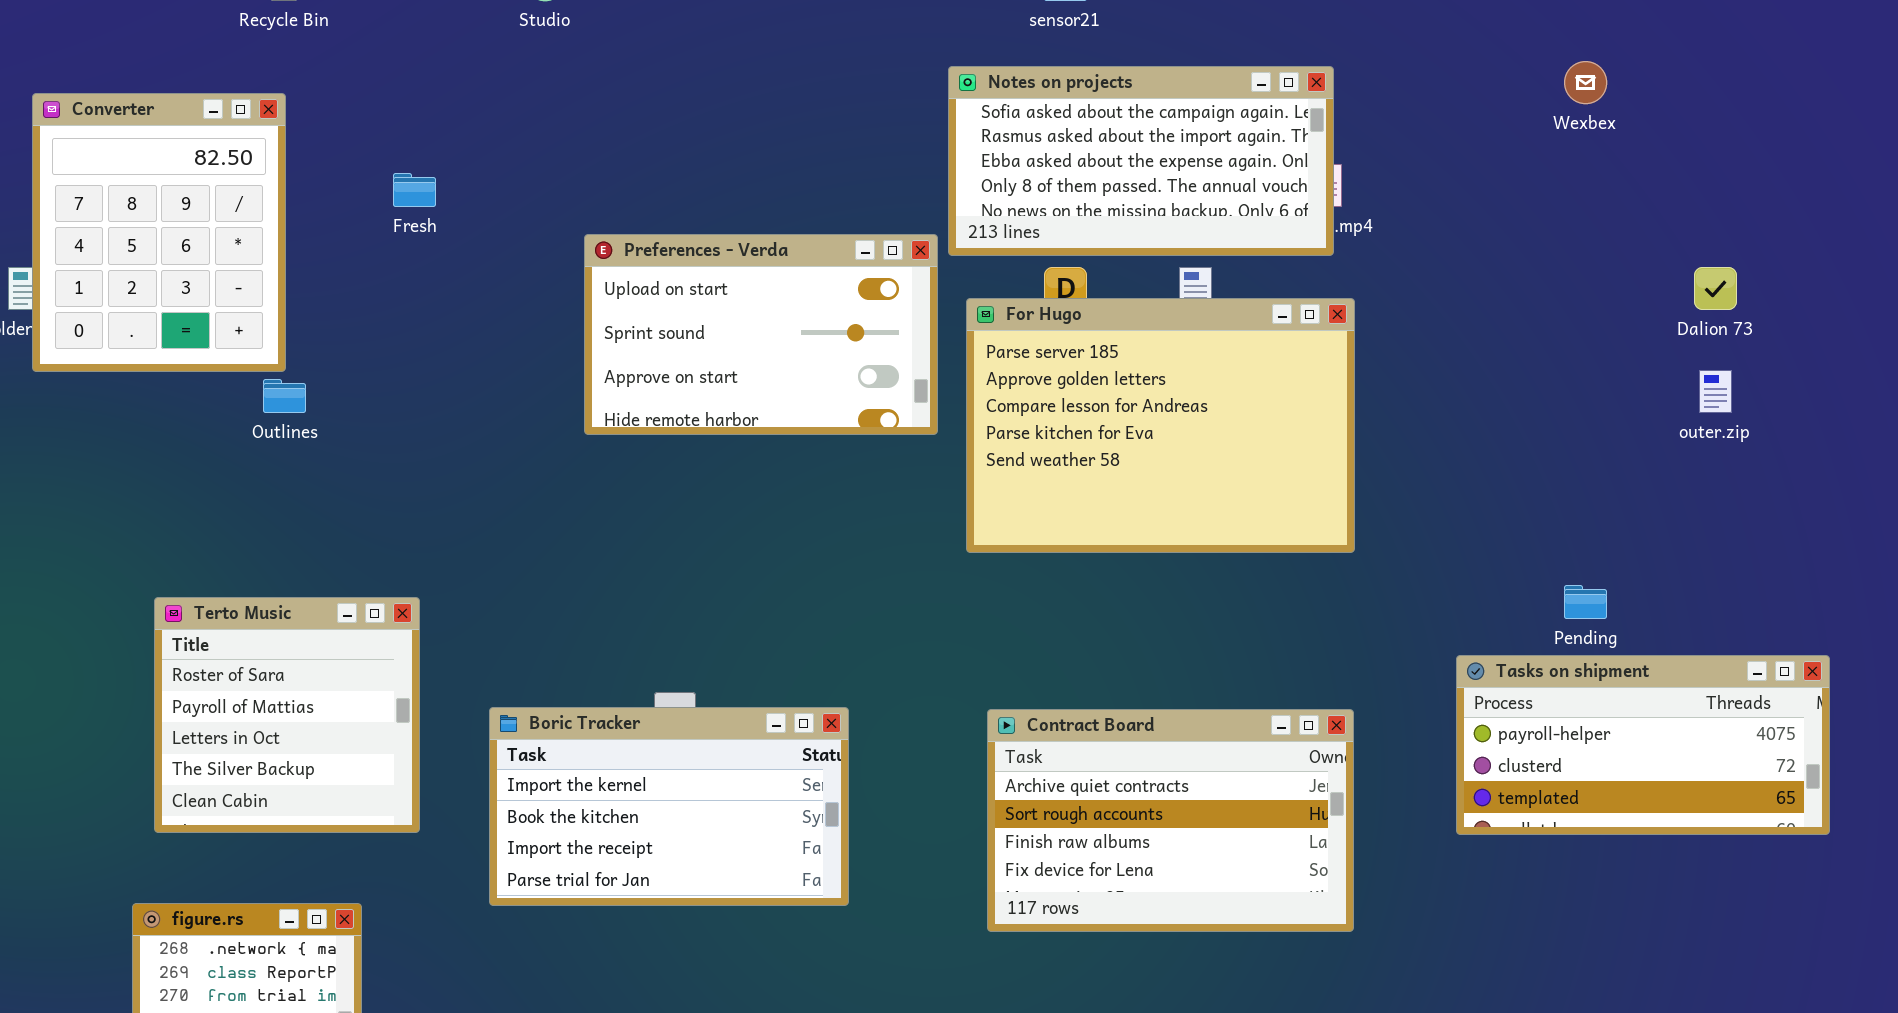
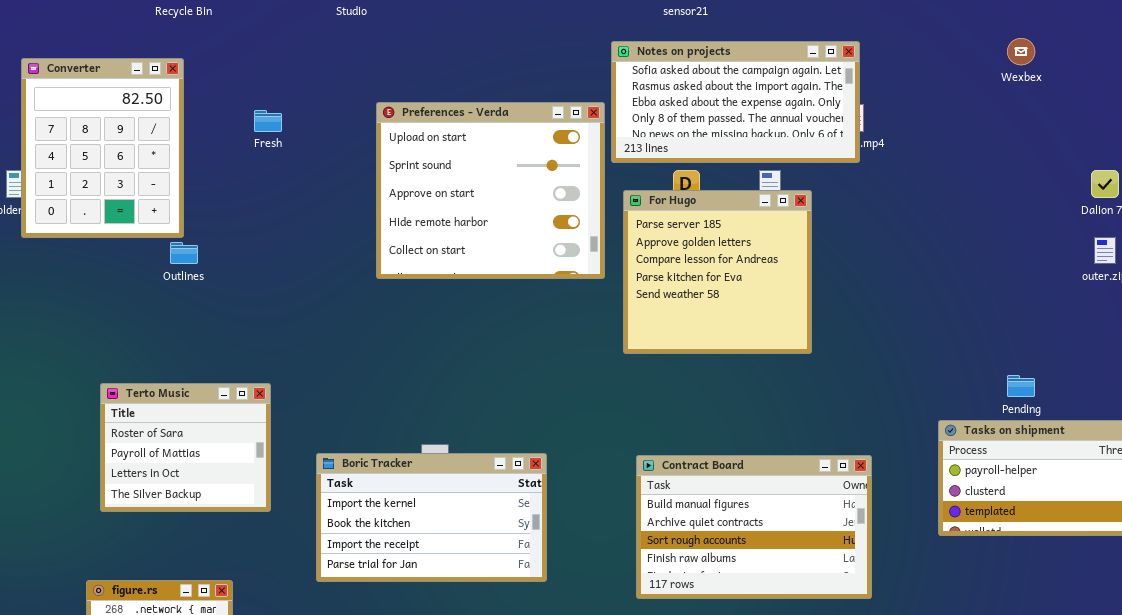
Preferences - Verda: [584,234,938,435] -> [376,102,605,279], resized
For Hugo: [966,298,1355,553] -> [623,190,812,354], resized
Terto Music: [154,597,420,833] -> [100,383,271,512], resized
Contract Board: [987,709,1354,932] -> [636,455,872,599], scrolled up 1 row

